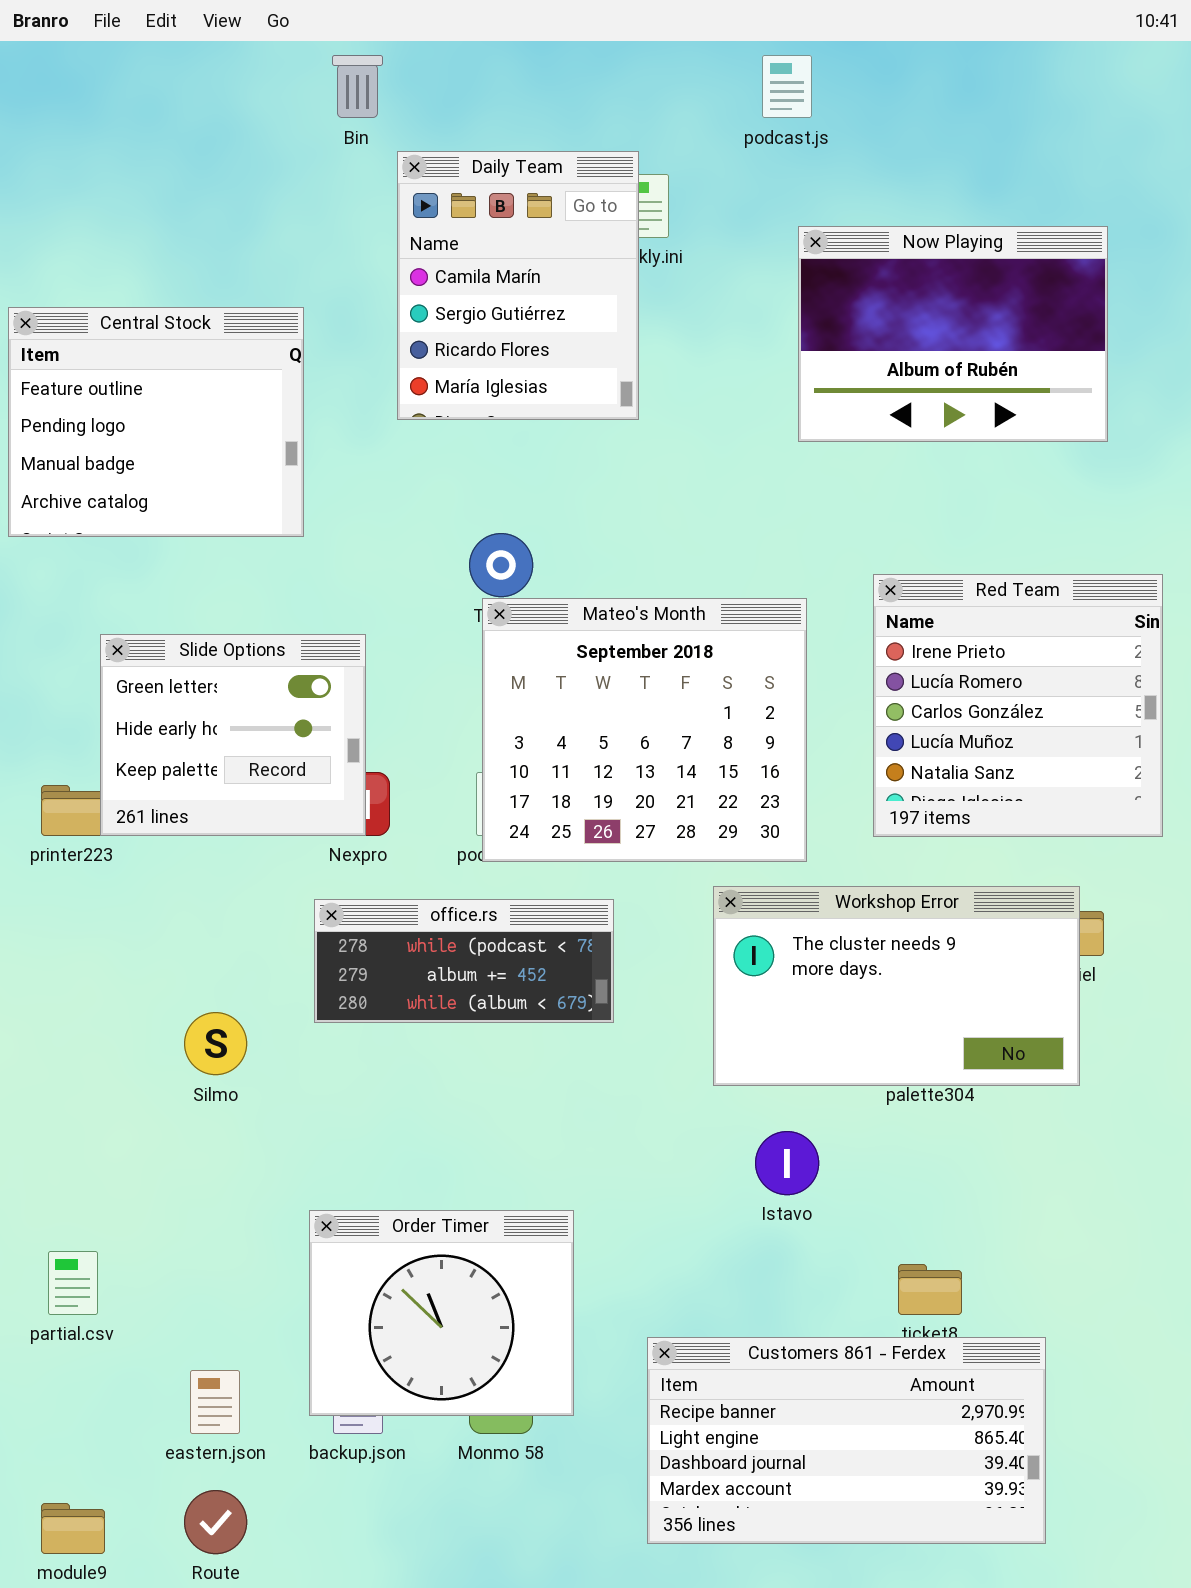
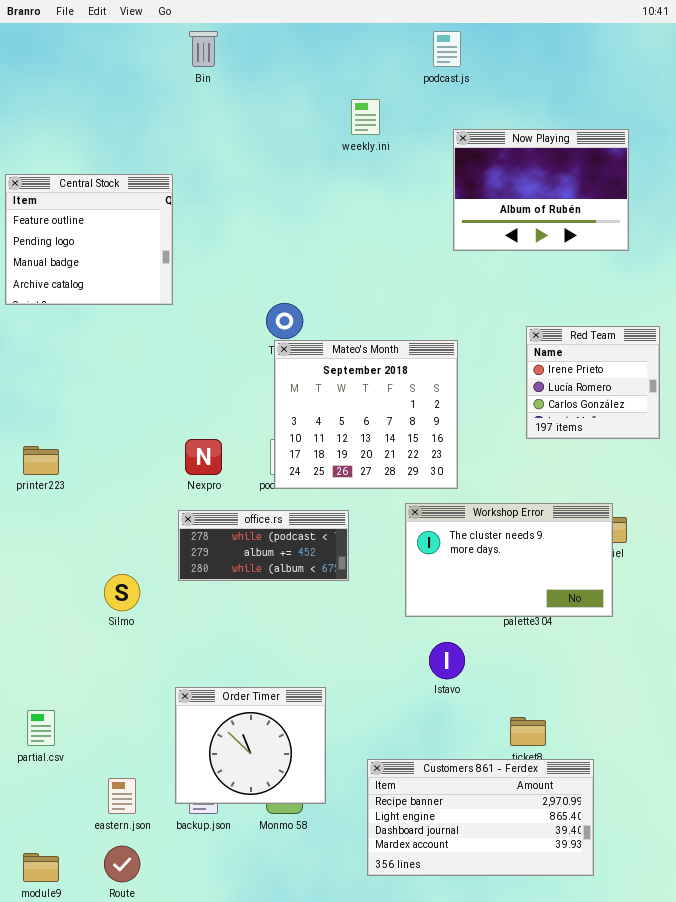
Daily Team: [397,151,639,420] -> none, closed
Red Team: [873,574,1163,837] -> [526,326,660,439], resized
Slide Options: [100,634,366,836] -> none, closed

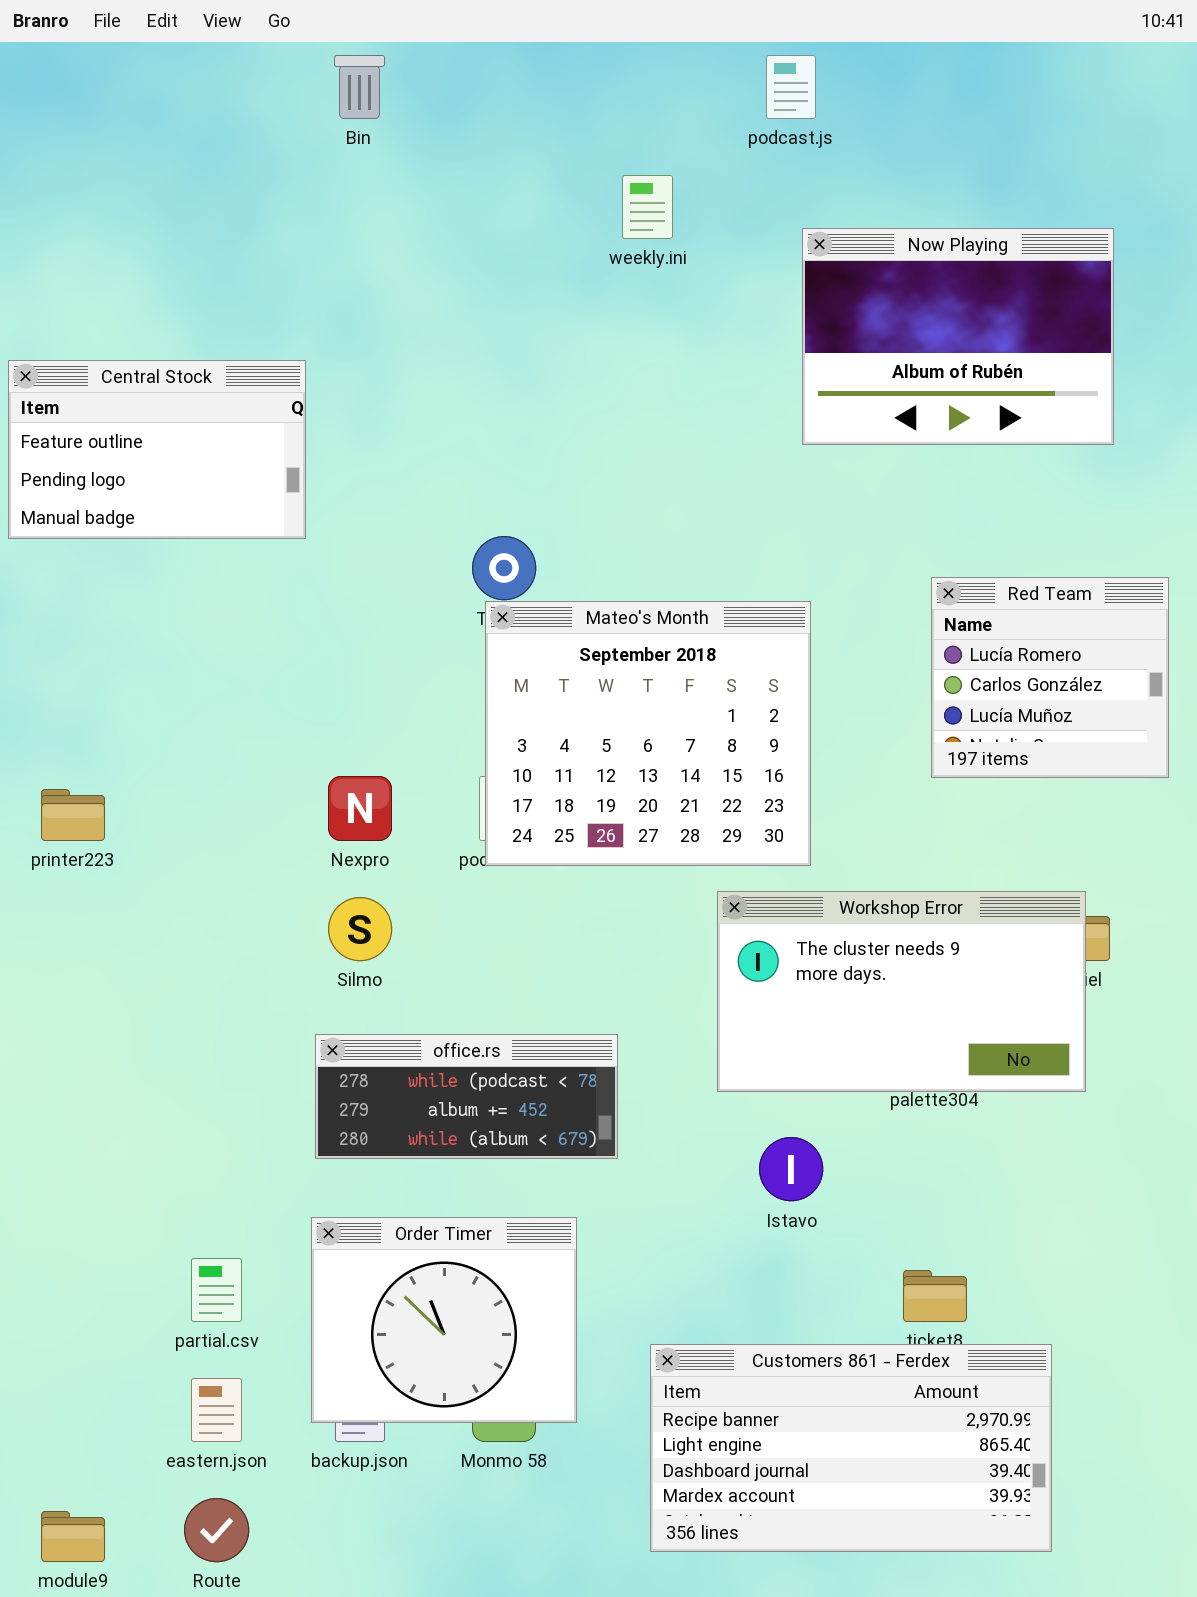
Central Stock: [5,174,173,305] -> [8,360,306,539], resized
Red Team: [526,326,660,439] -> [931,577,1169,778], scrolled down 1 row
office.rs: [178,510,349,581] -> [315,1034,618,1159], moved
Silmo: [104,574,140,611] -> [328,897,392,961], moved
partial.csv: [27,710,55,746] -> [191,1258,242,1322], moved

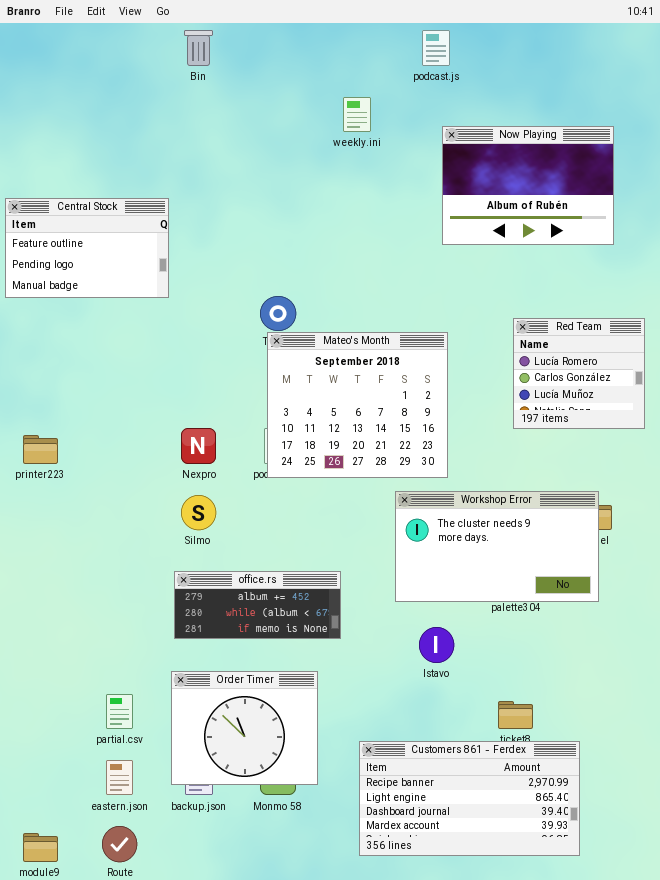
office.rs: [315,1034,618,1159] -> [174,571,341,639], scrolled down 1 row

